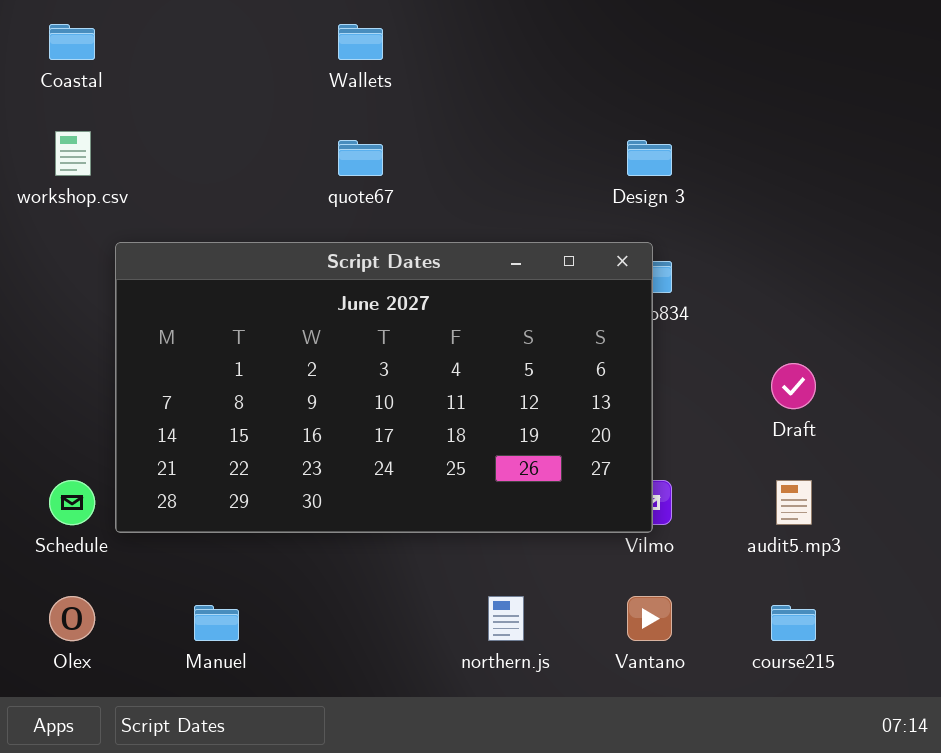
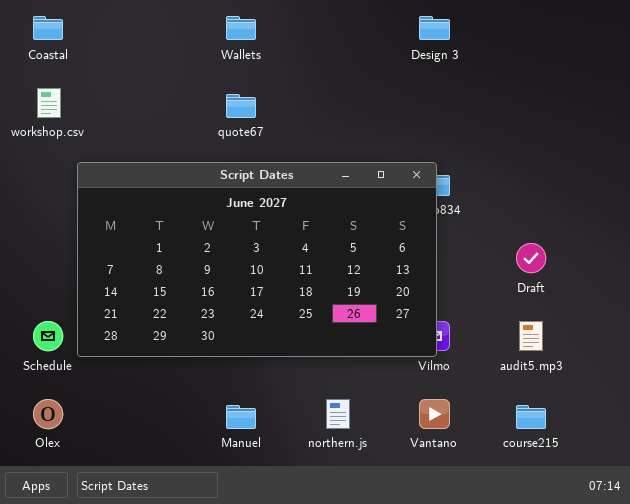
Design 3: [627,140,672,176] -> [419,16,450,40], moved
Manuel: [194,605,239,641] -> [226,405,256,429], moved

